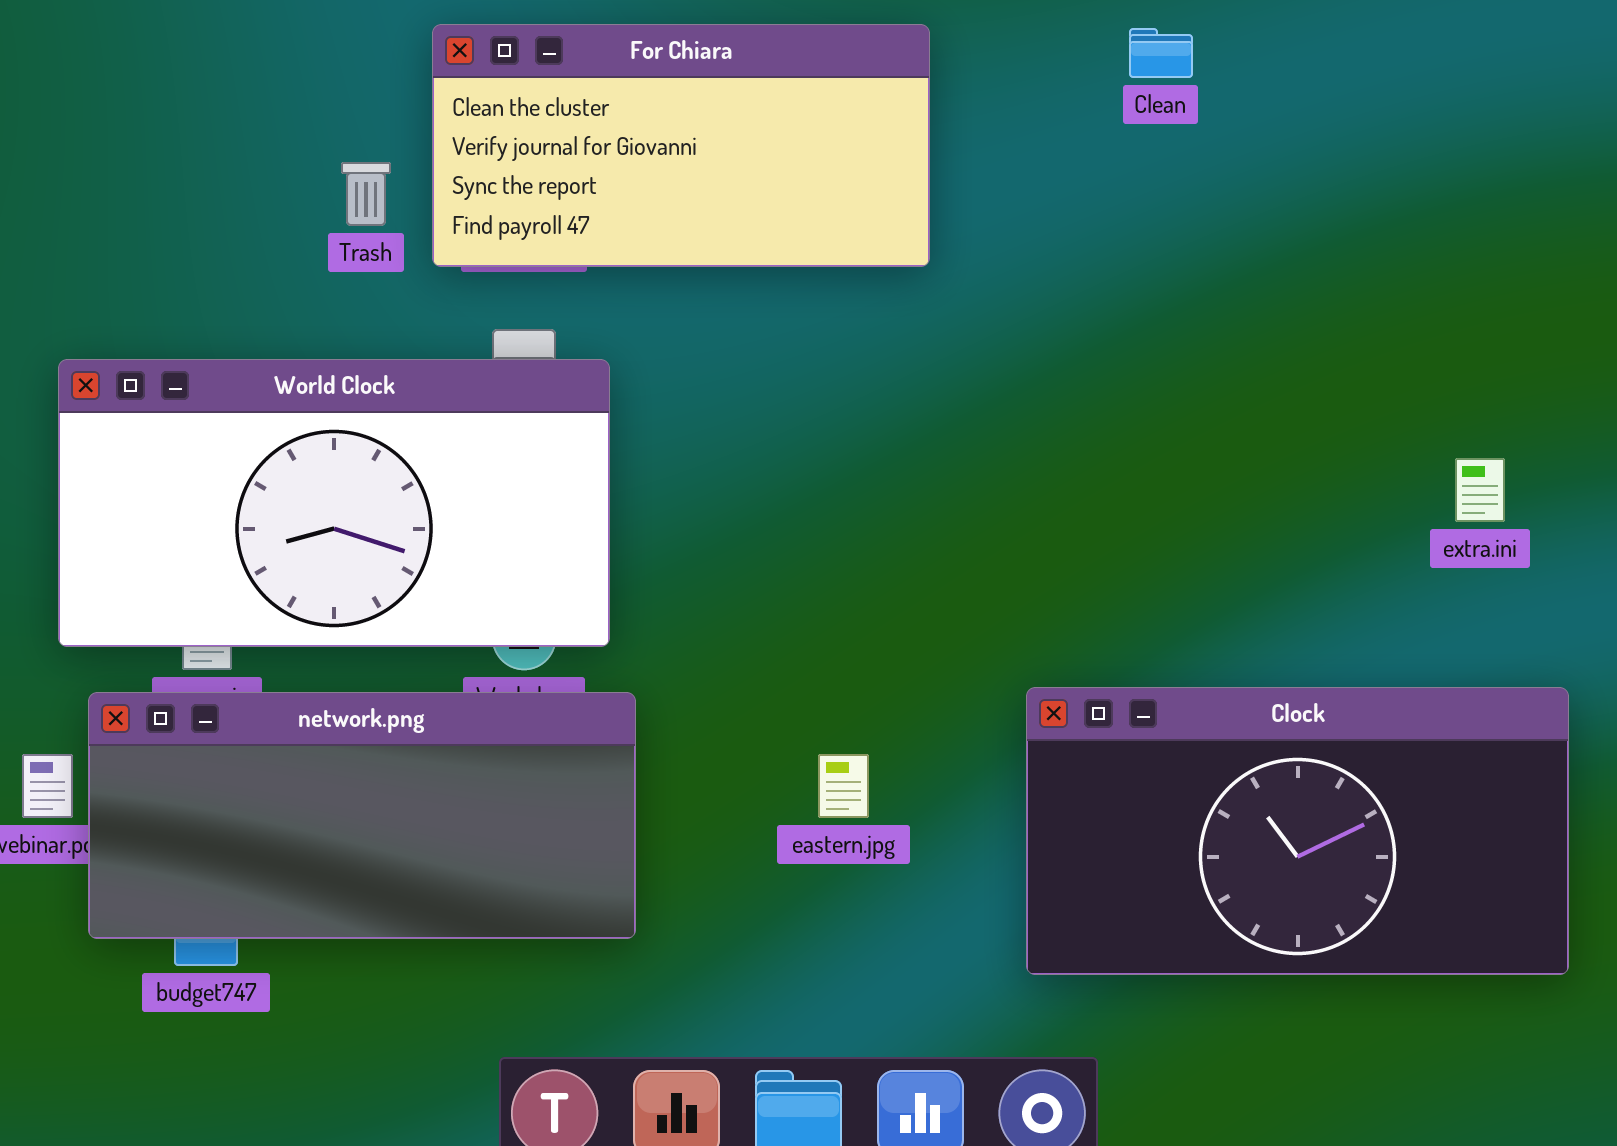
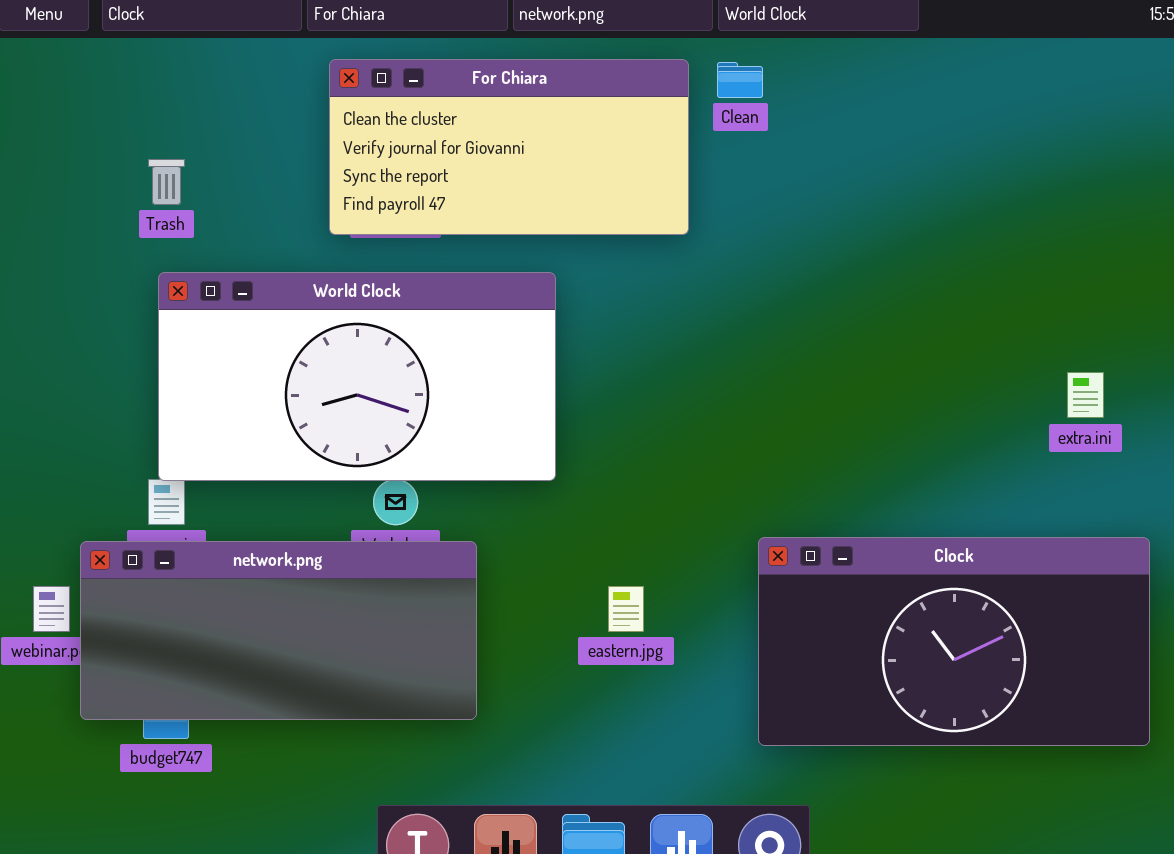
Clean: [1129,28,1193,78] -> [717,62,763,98], moved
Trash: [341,162,391,226] -> [148,159,185,205], moved
World Clock: [58,359,610,647] -> [158,272,556,481], moved

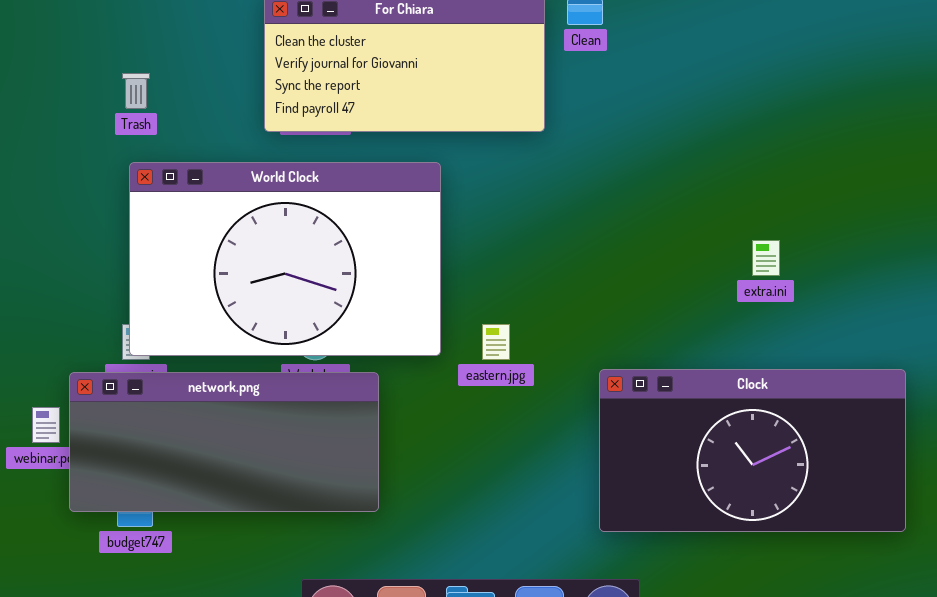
World Clock: [158,272,556,481] -> [129,162,441,356], resized
extra.ini: [1067,372,1104,418] -> [752,240,780,276], moved
eastern.jpg: [608,586,644,632] -> [482,324,510,360], moved

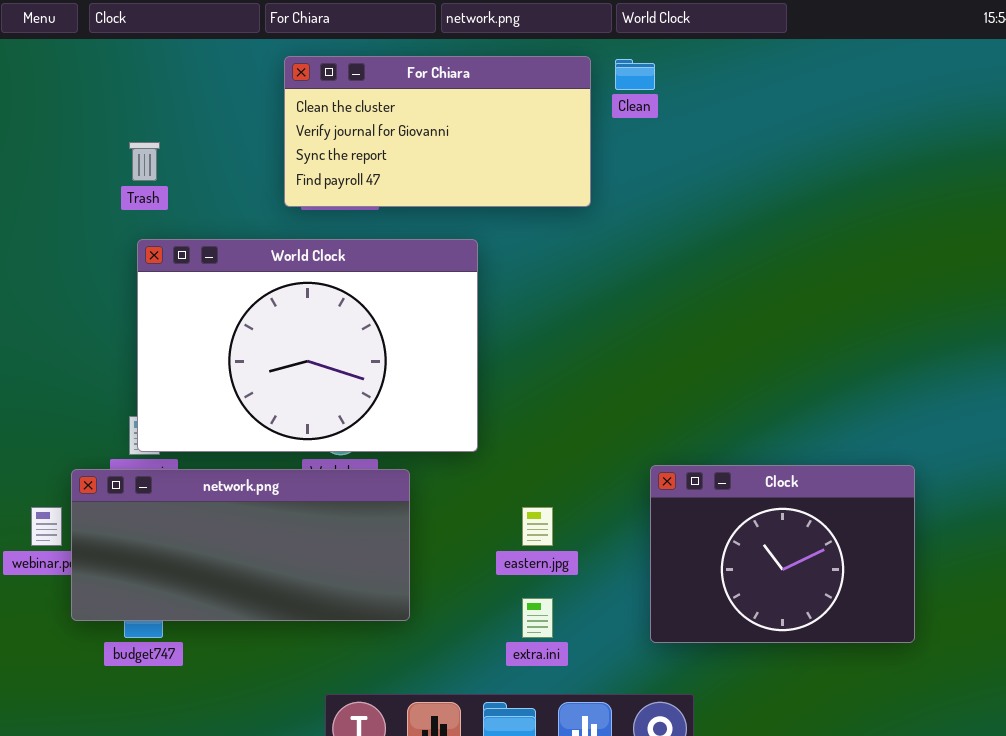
extra.ini: [752,240,780,276] -> [522,598,553,638], moved
eastern.jpg: [482,324,510,360] -> [522,507,553,546], moved
Clock: [599,369,906,532] -> [650,465,915,643], resized

